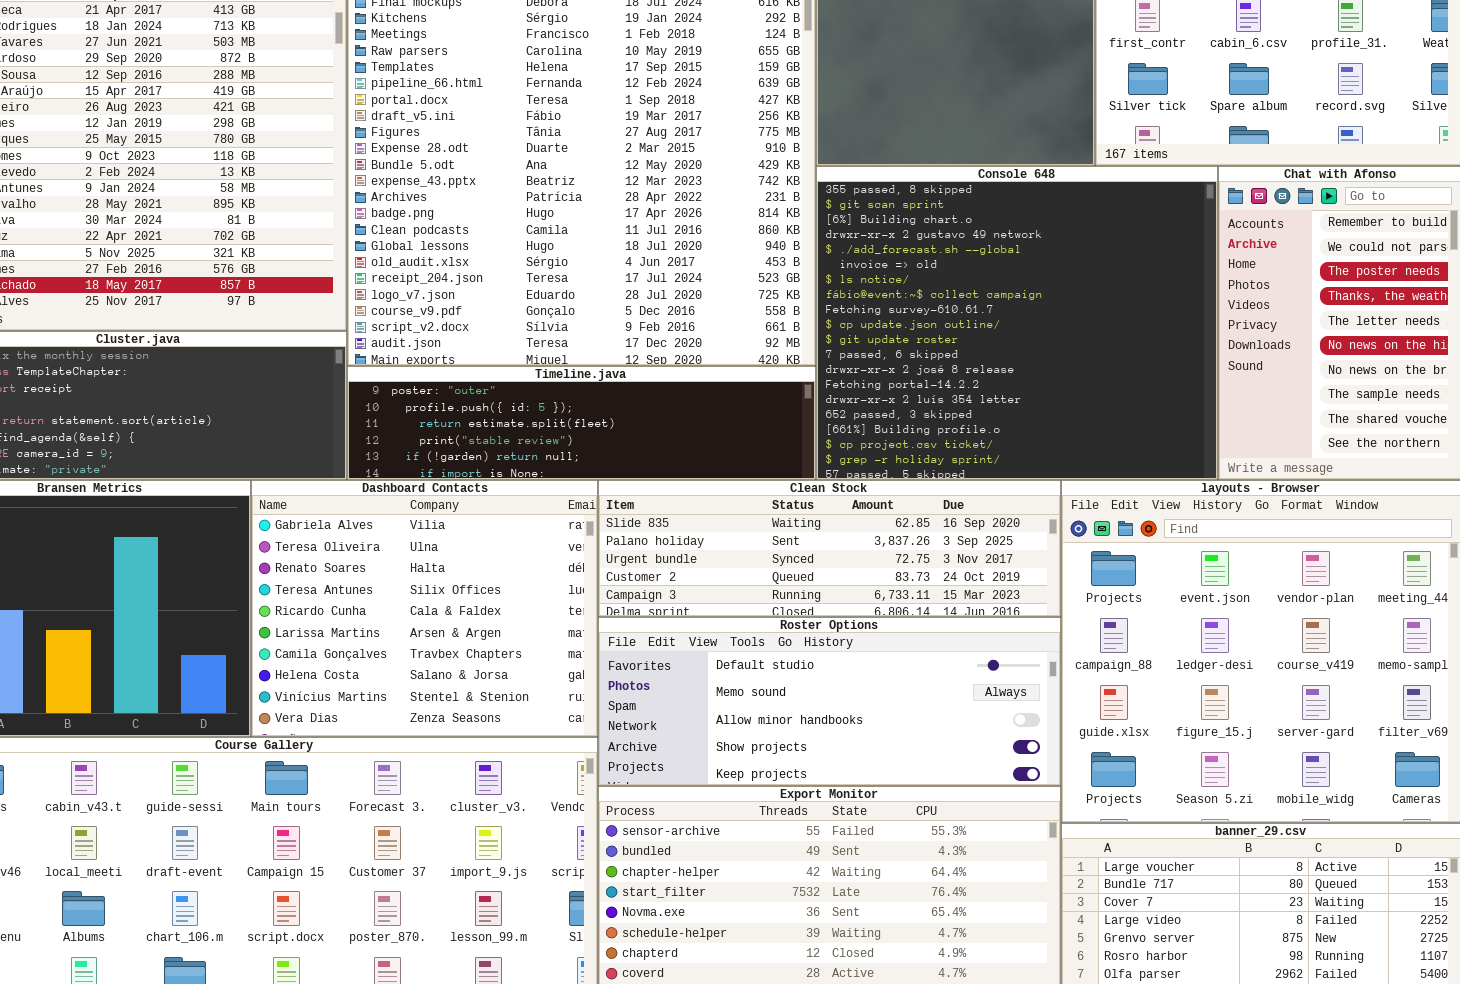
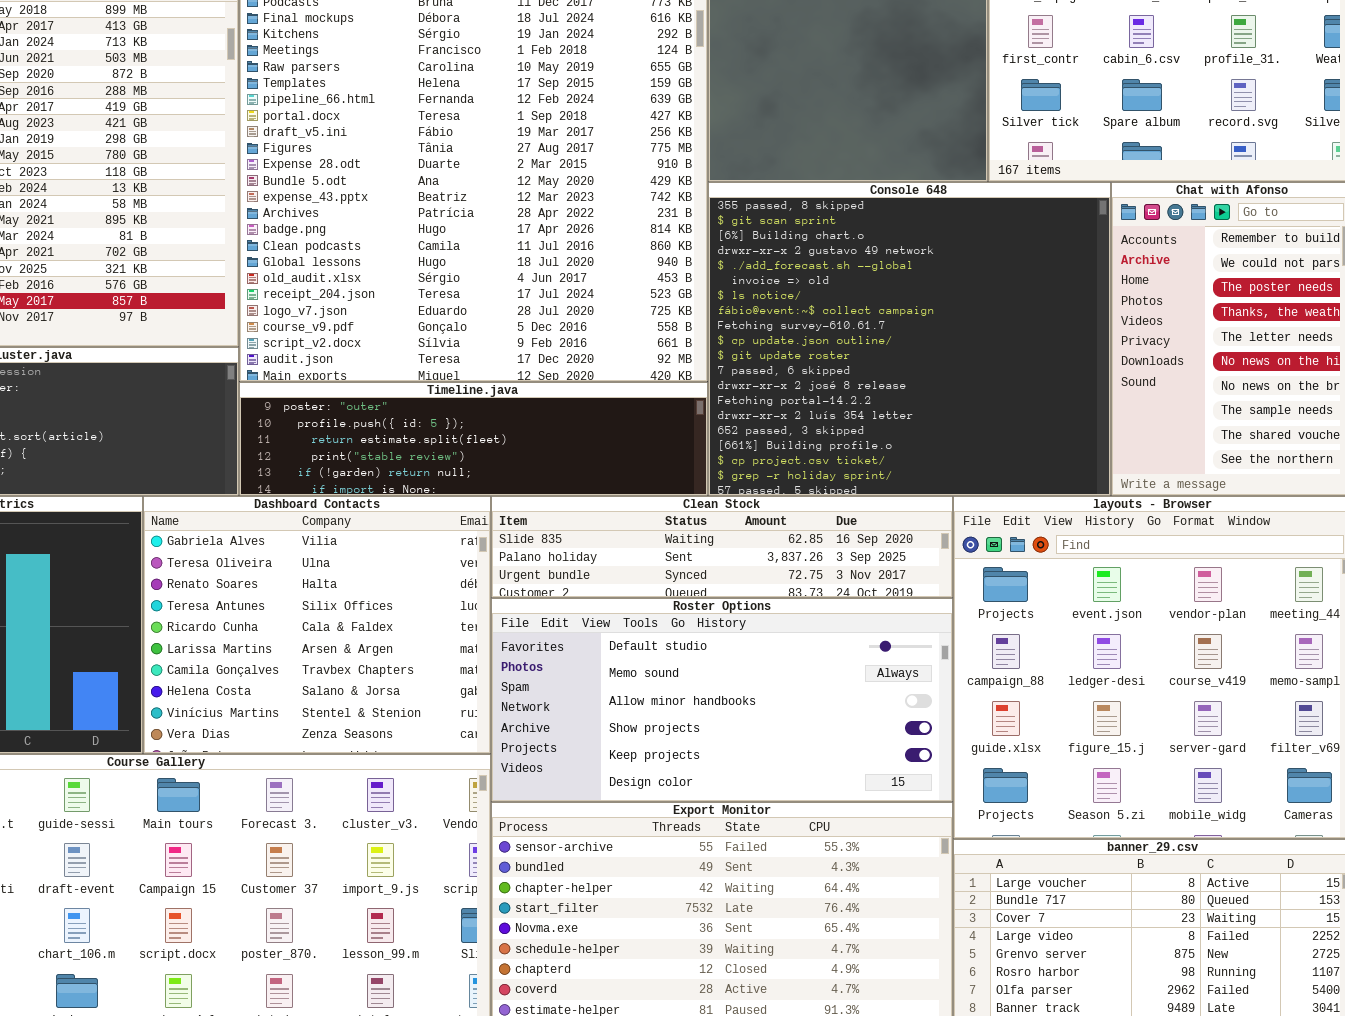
Clean Stock: [598,480,1061,617] -> [491,496,953,598], resized
Roster Options: [598,617,1061,786] -> [491,598,953,802], resized

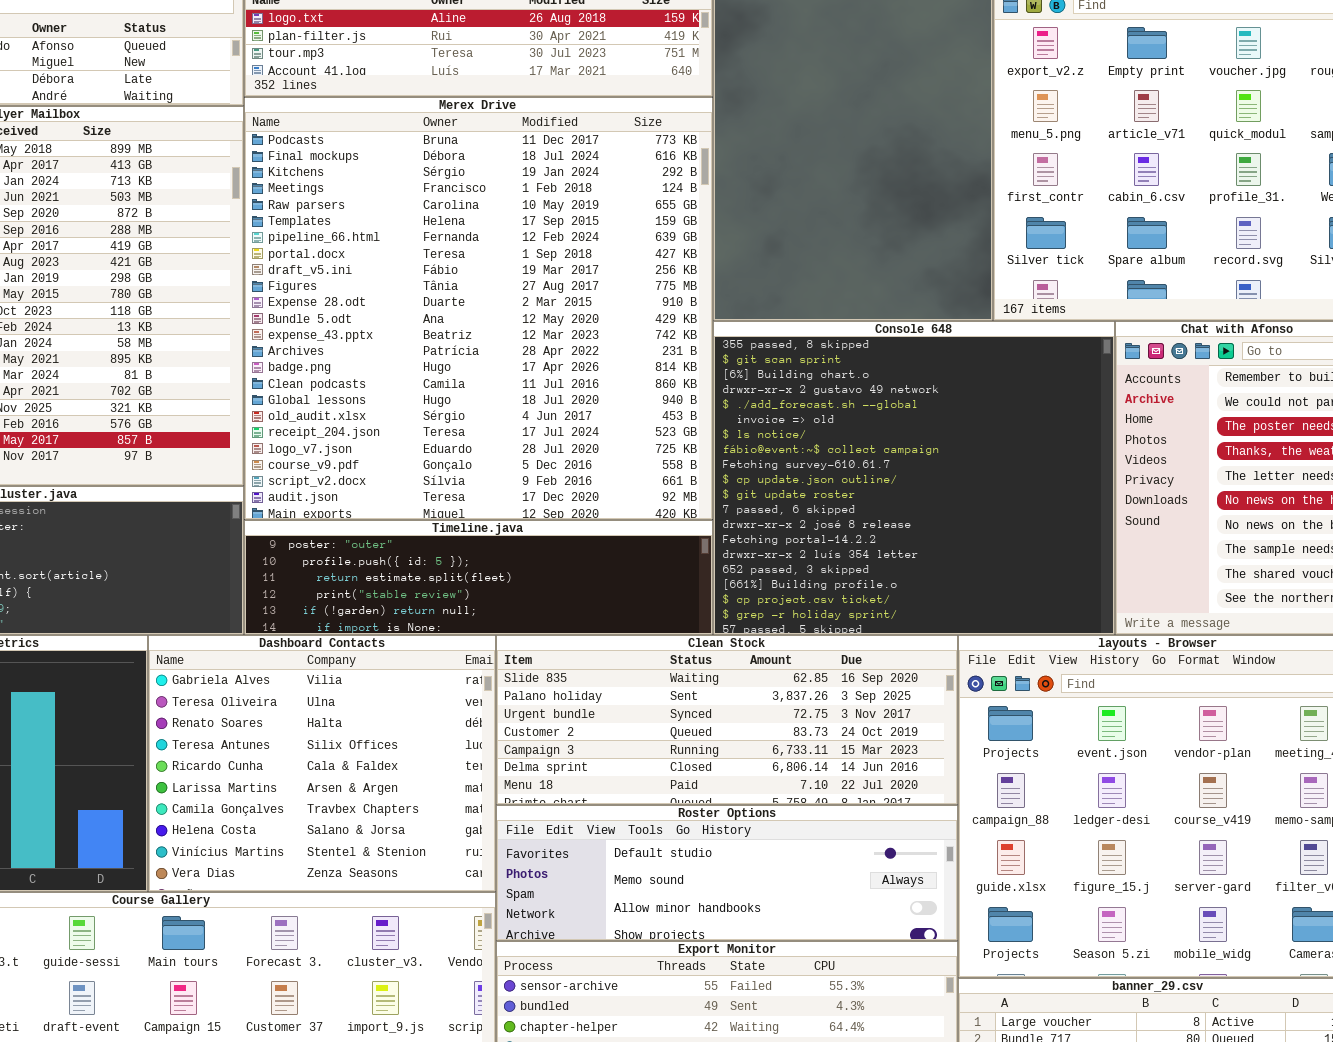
Clean Stock: [491,496,953,598] -> [496,635,958,805], resized
Roster Options: [491,598,953,802] -> [496,805,958,941], resized

